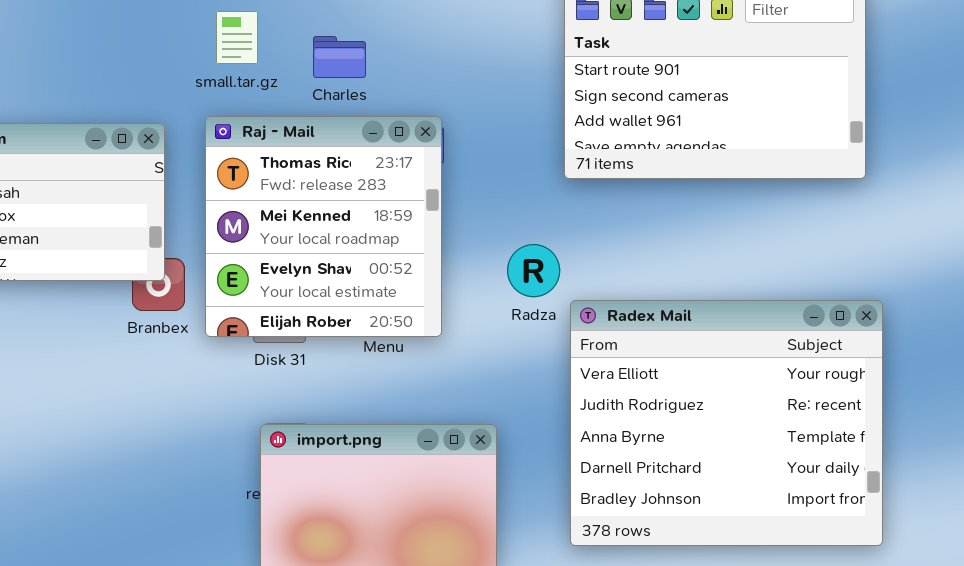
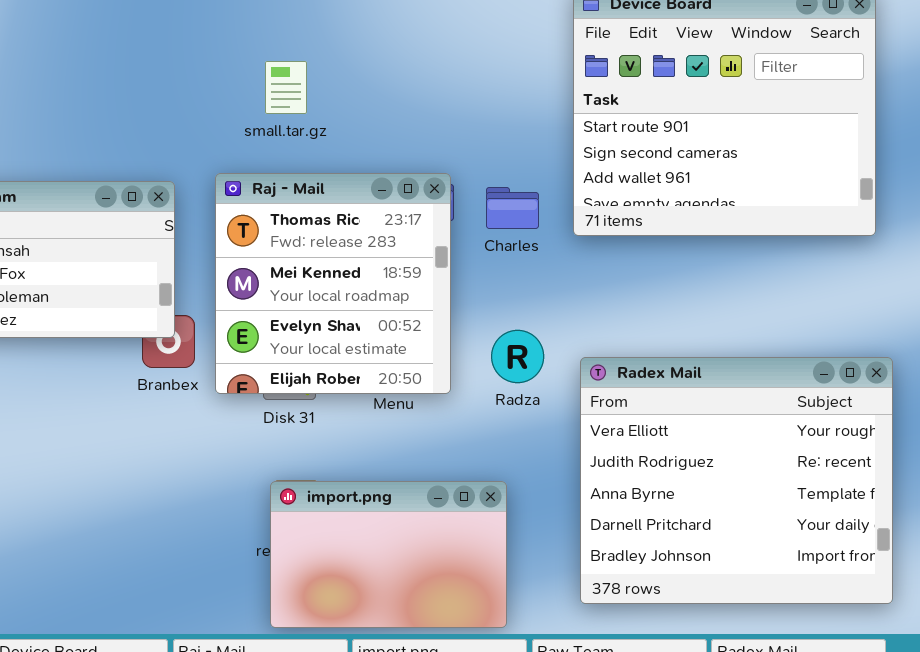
small.tar.gz: [216,11,258,64] -> [265,61,307,114], moved
Charles: [313,36,366,78] -> [486,187,539,229], moved
Radza: [507,244,560,297] -> [491,330,544,383], moved

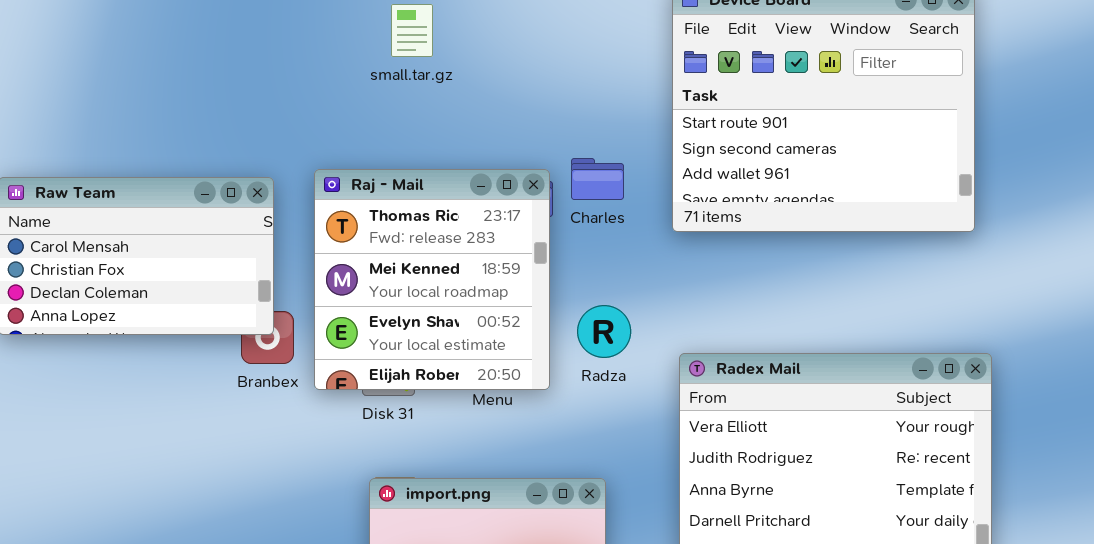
small.tar.gz: [265,61,307,114] -> [391,4,433,57], moved
Charles: [486,187,539,229] -> [571,158,624,200], moved
Radza: [491,330,544,383] -> [577,305,631,358], moved

